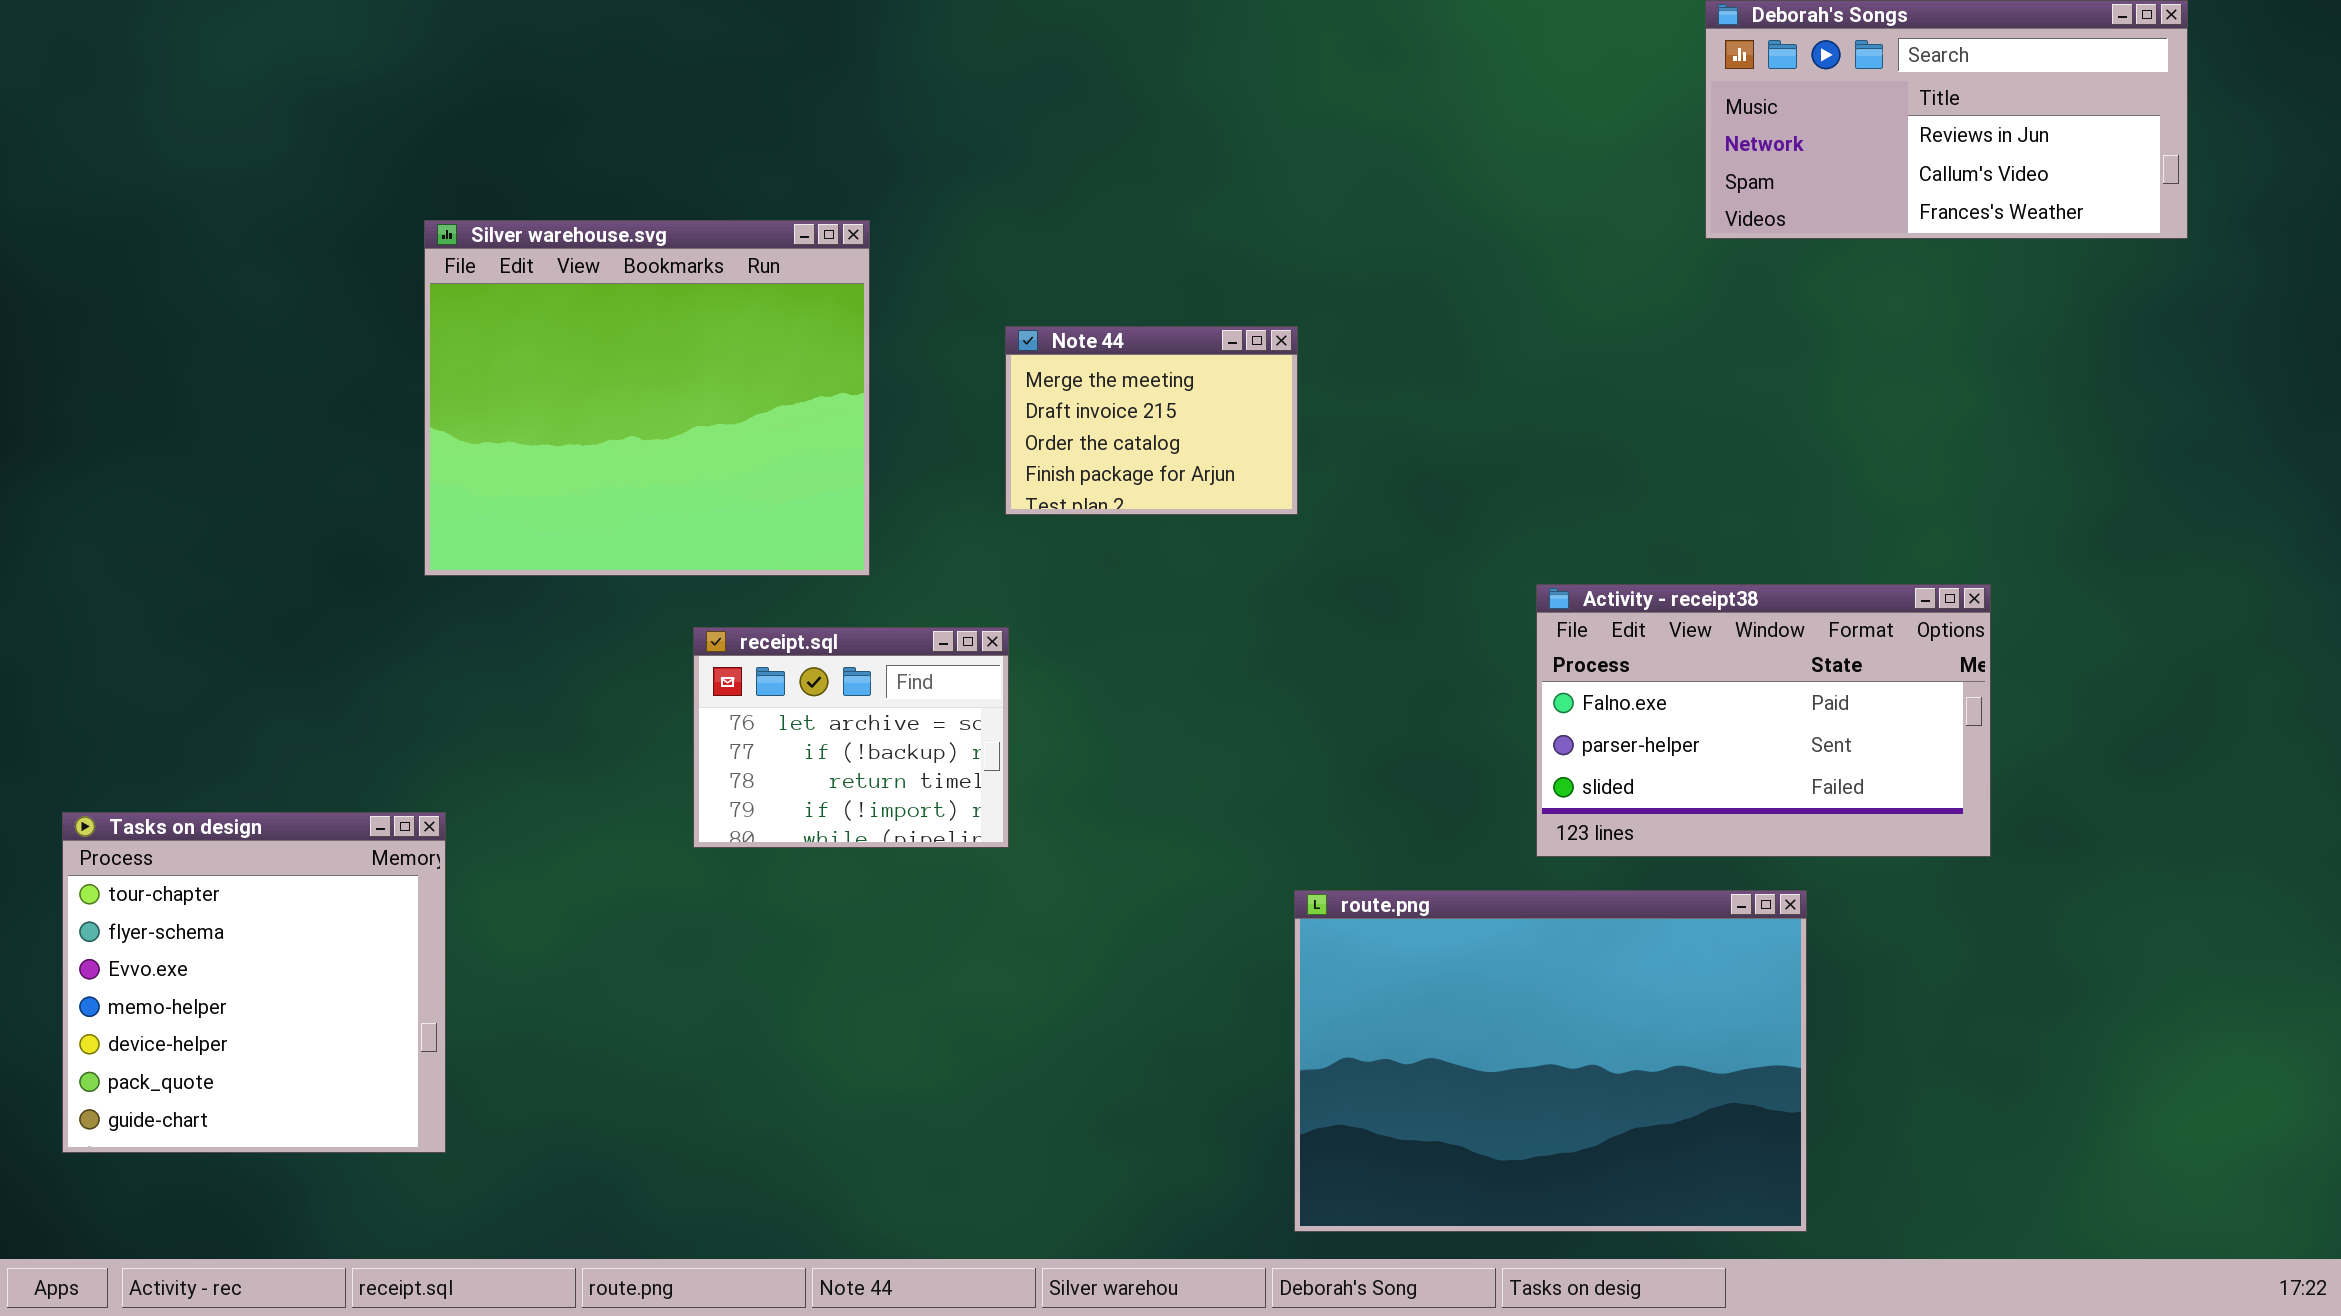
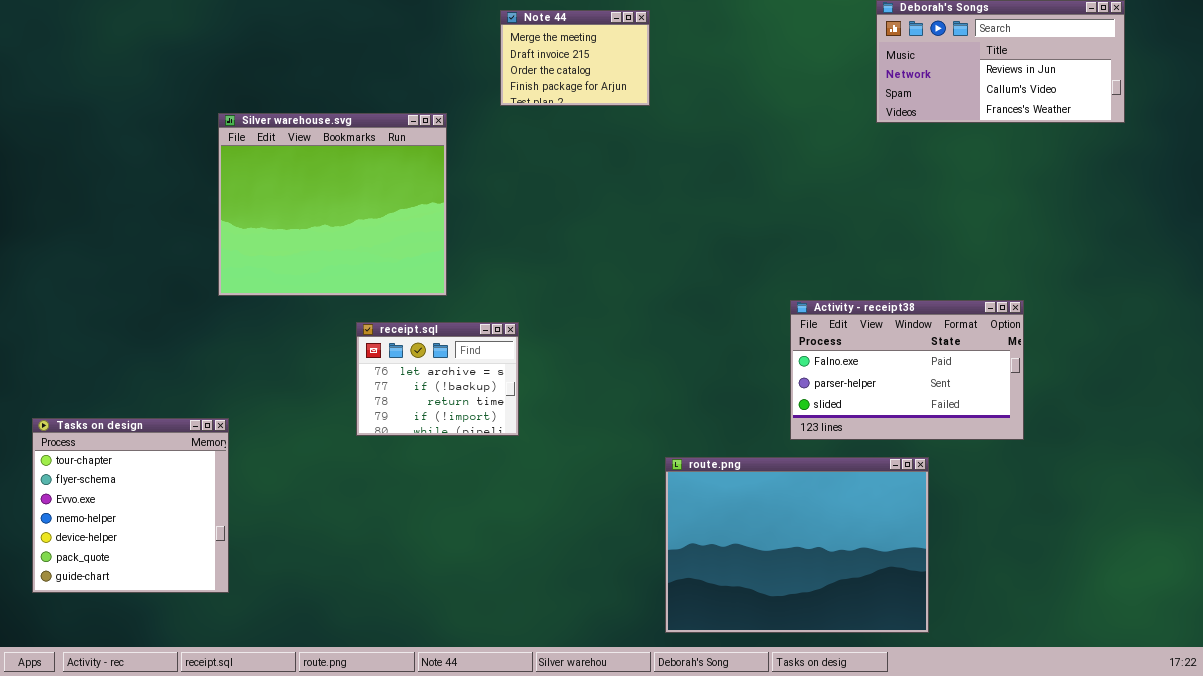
Note 44: [1005,326,1298,515] -> [500,10,650,106], moved

